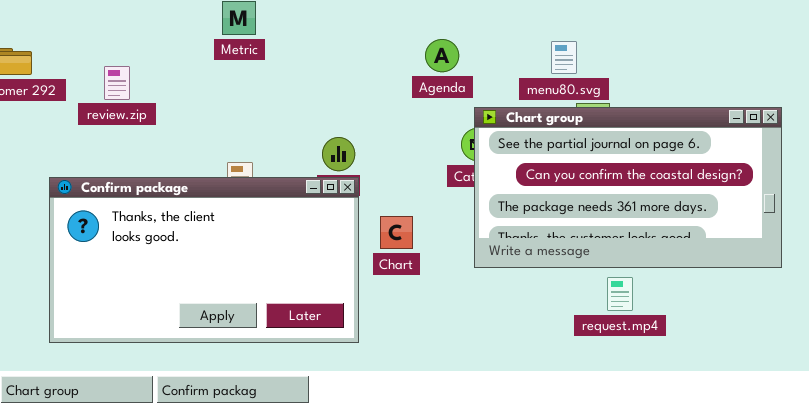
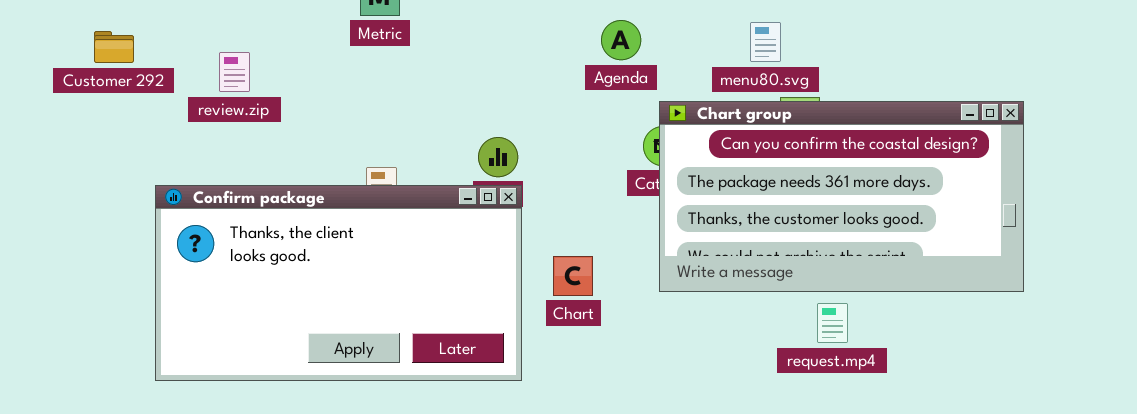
Chart group: [474,107,782,268] -> [659,101,1024,292], scrolled down 1 row
Chart: [380,216,413,249] -> [553,256,593,296], moved

